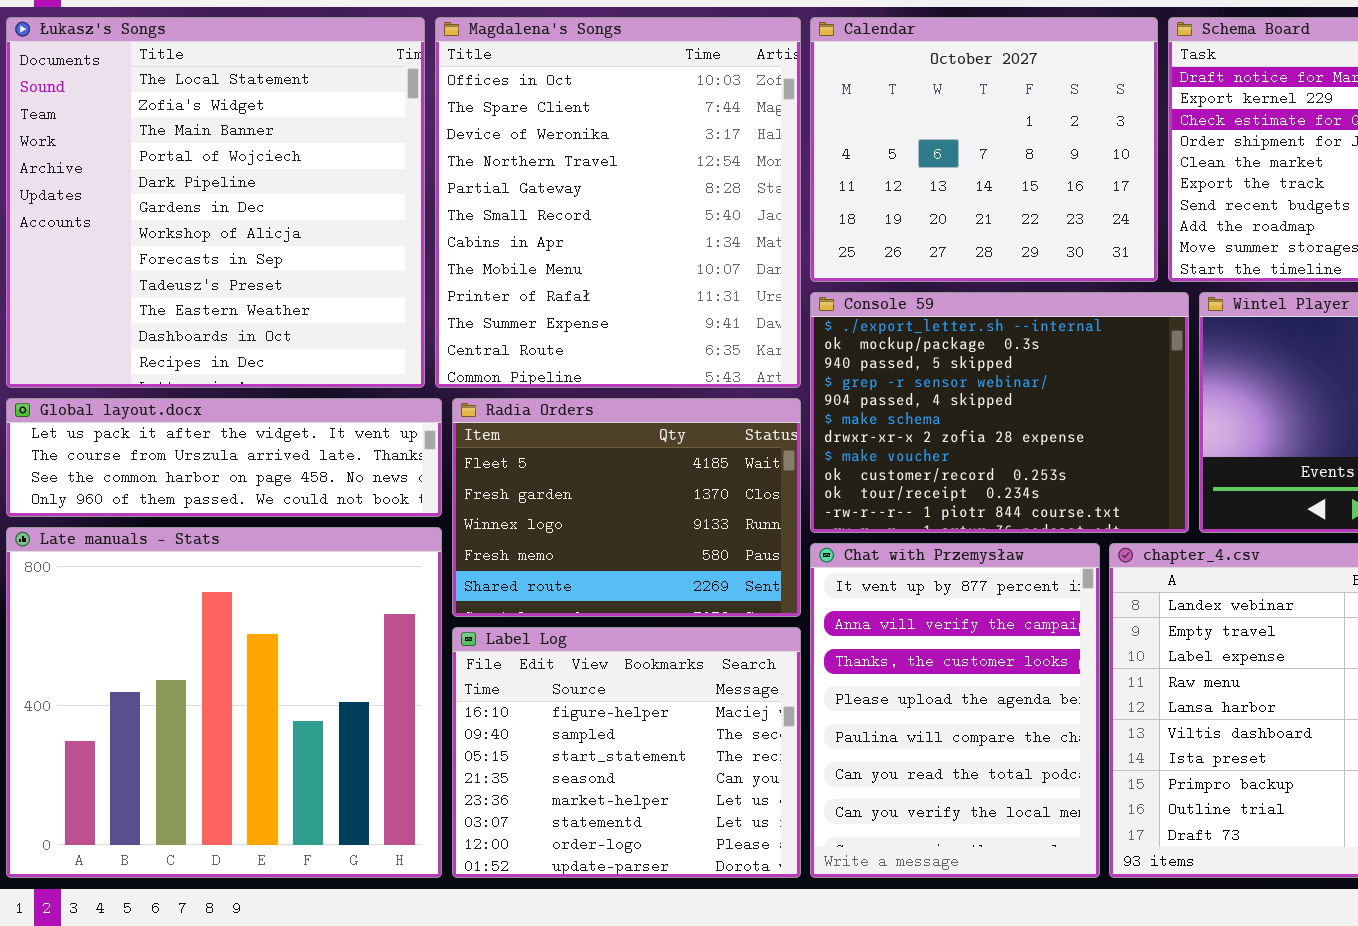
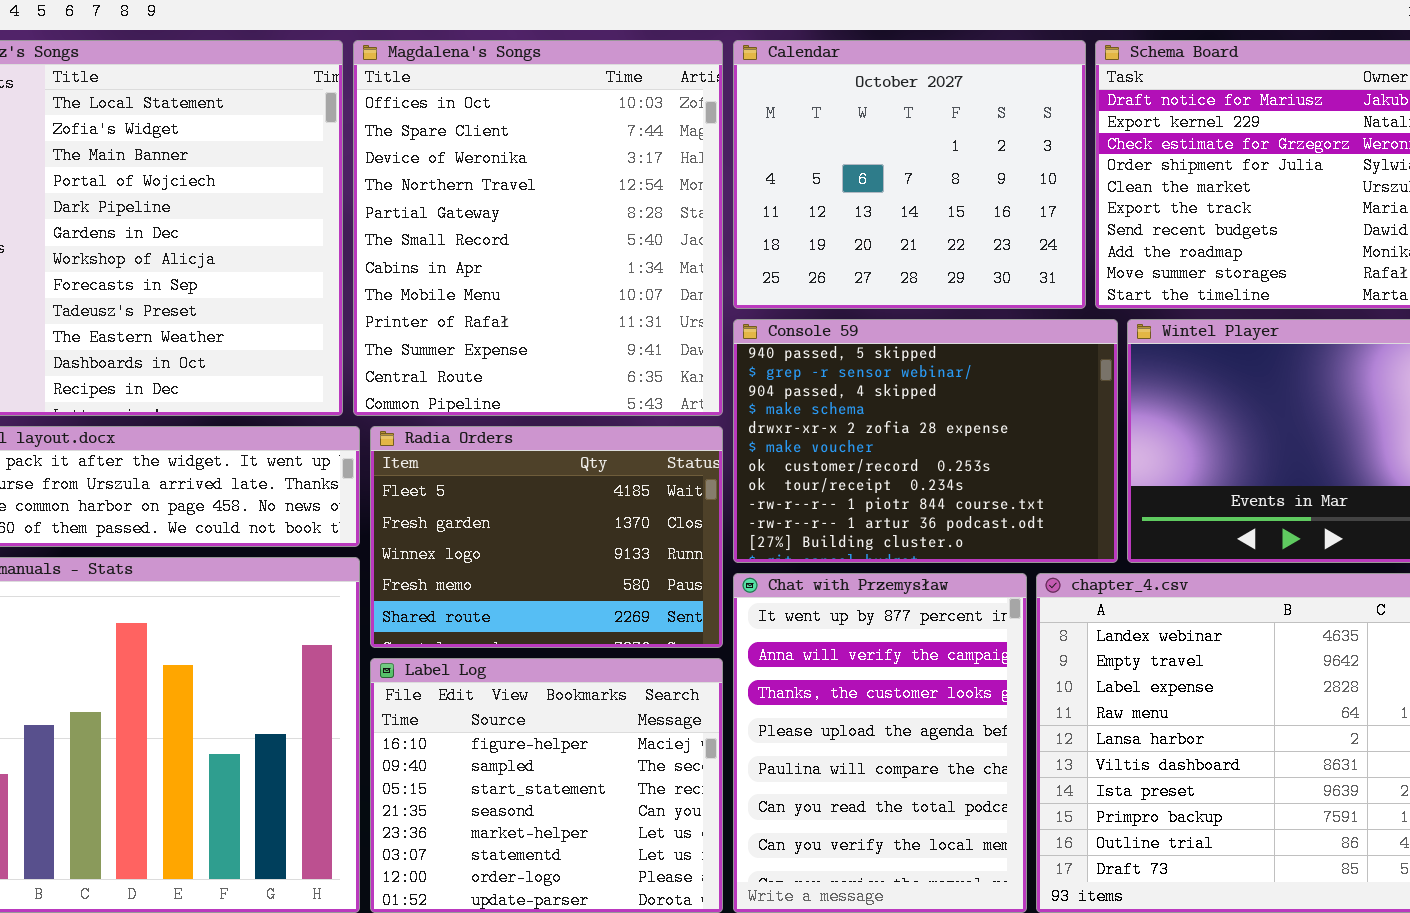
Console 59: [810,292,1189,533] -> [733,319,1118,563], scrolled down 2 rows

